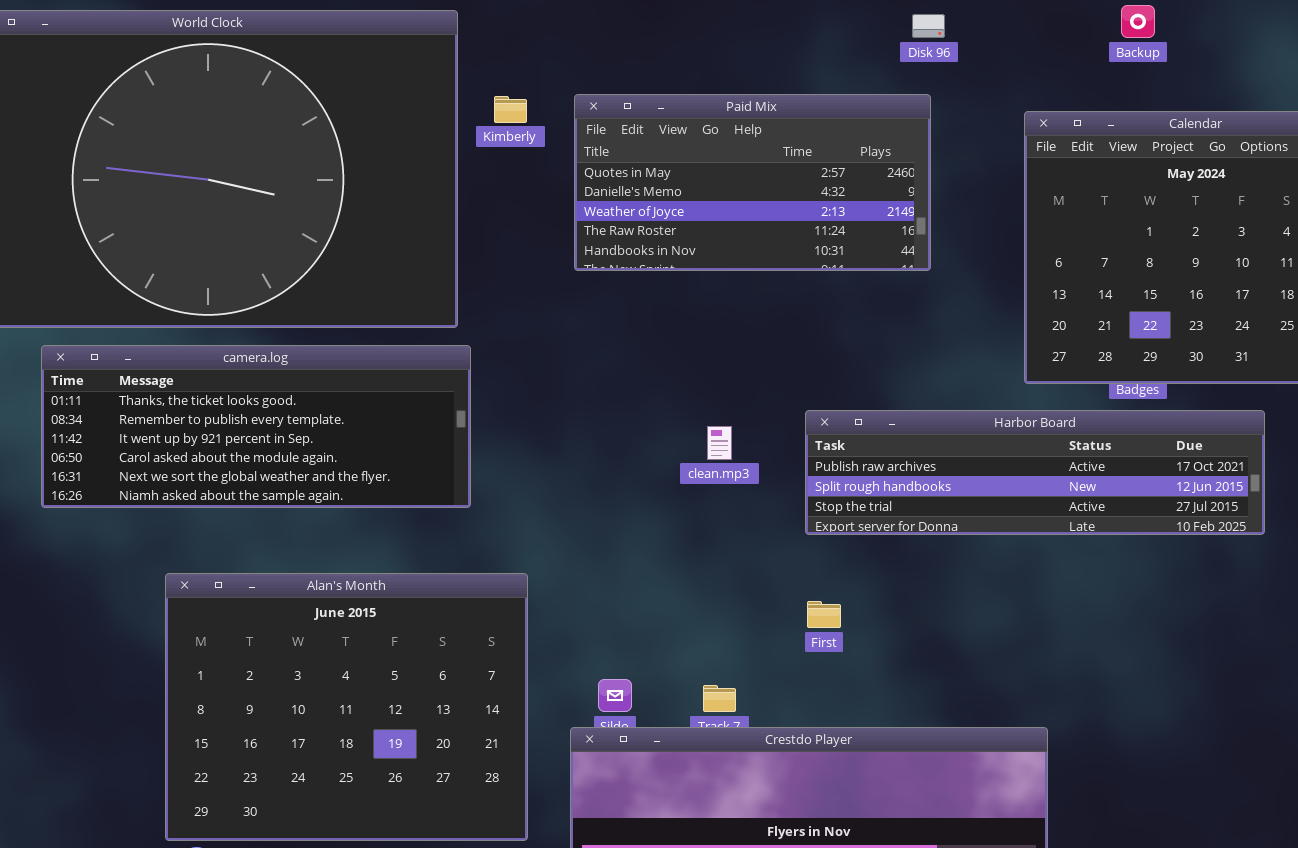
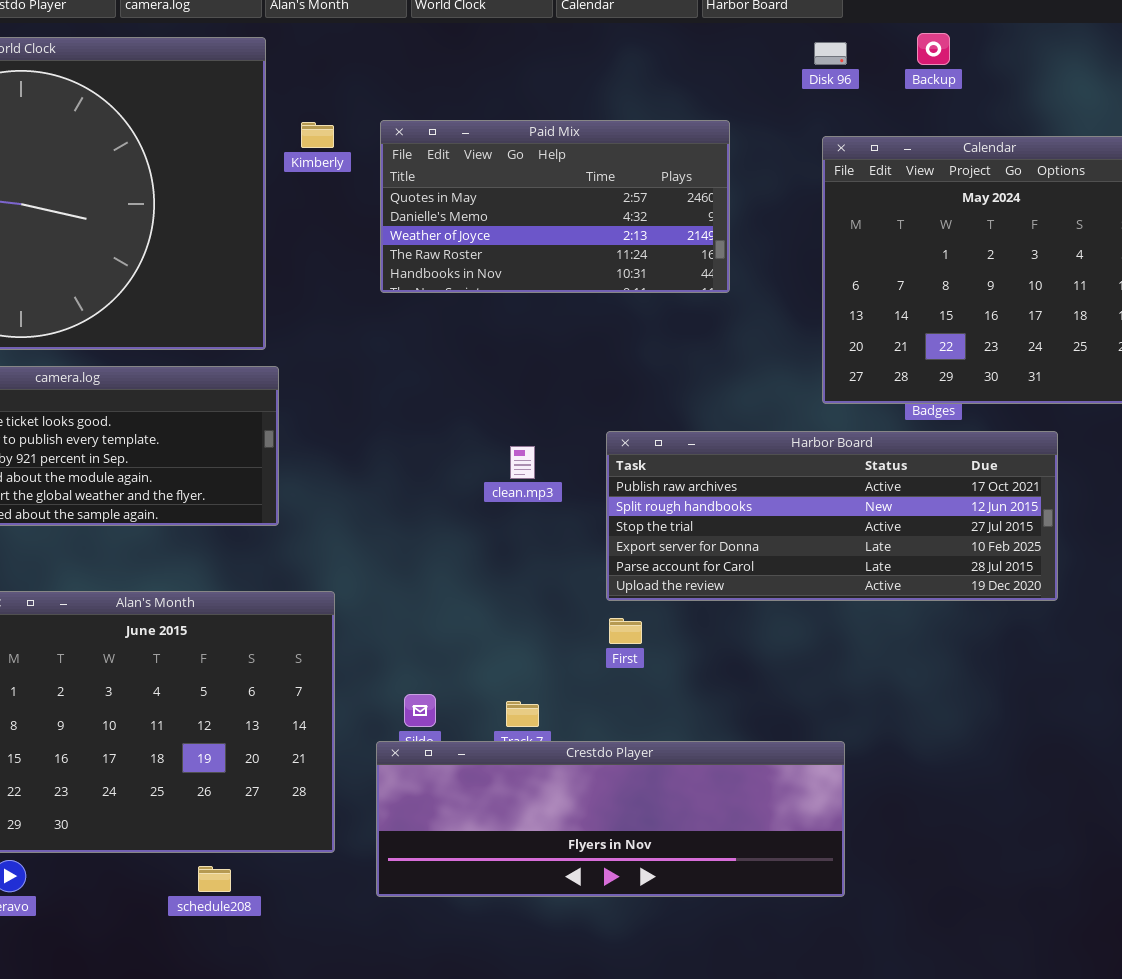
Disk 96: [912,14,945,38] -> [814,42,847,65], moved
Harbor Board: [805,410,1265,535] -> [606,431,1058,601], resized

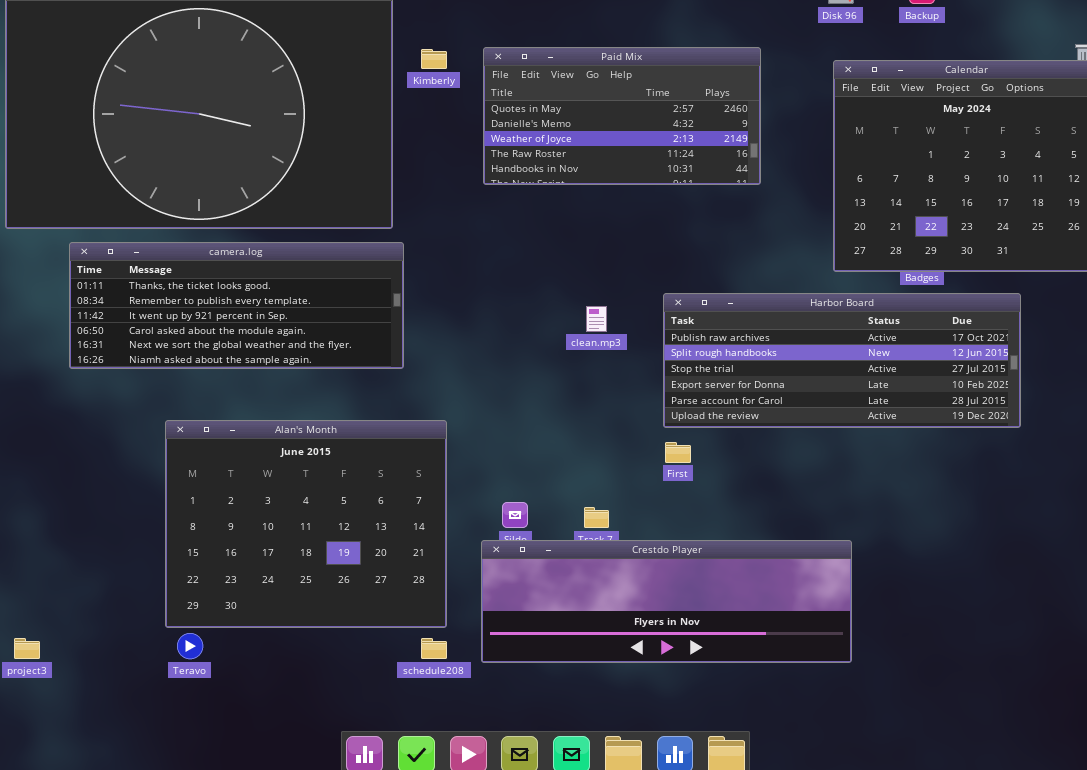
schedule208: [198,866,231,892] -> [421,638,447,659], moved

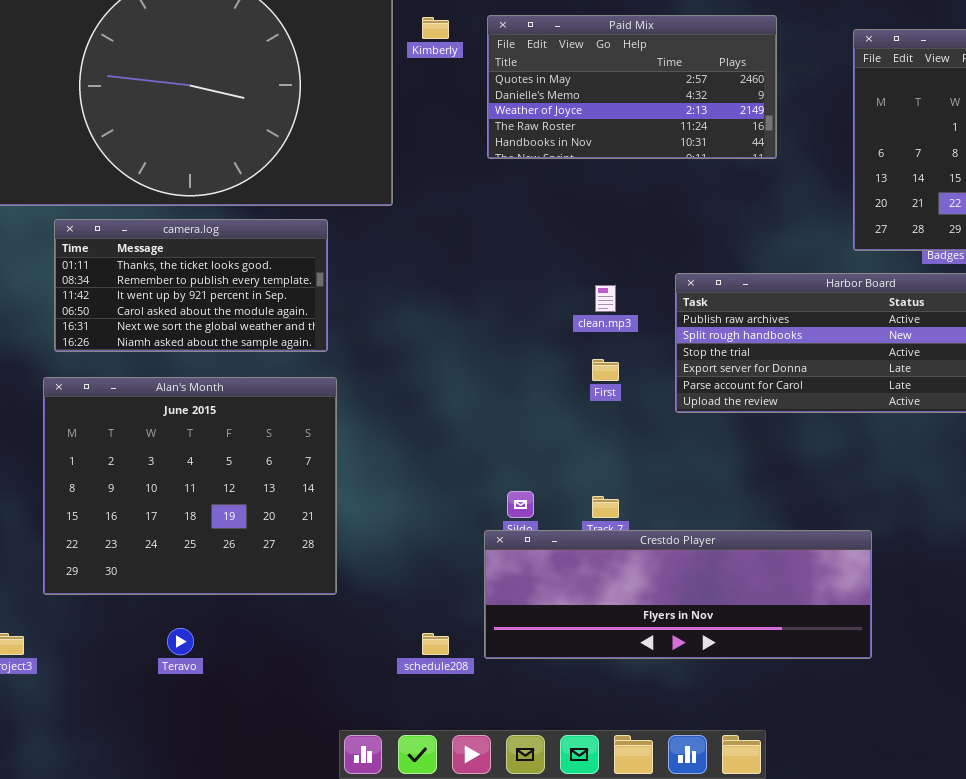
camera.log: [69,242,404,369] -> [54,219,328,352], resized
Alan's Month: [165,420,447,628] -> [43,377,337,595], moved
First: [665,442,691,463] -> [592,359,619,381], moved

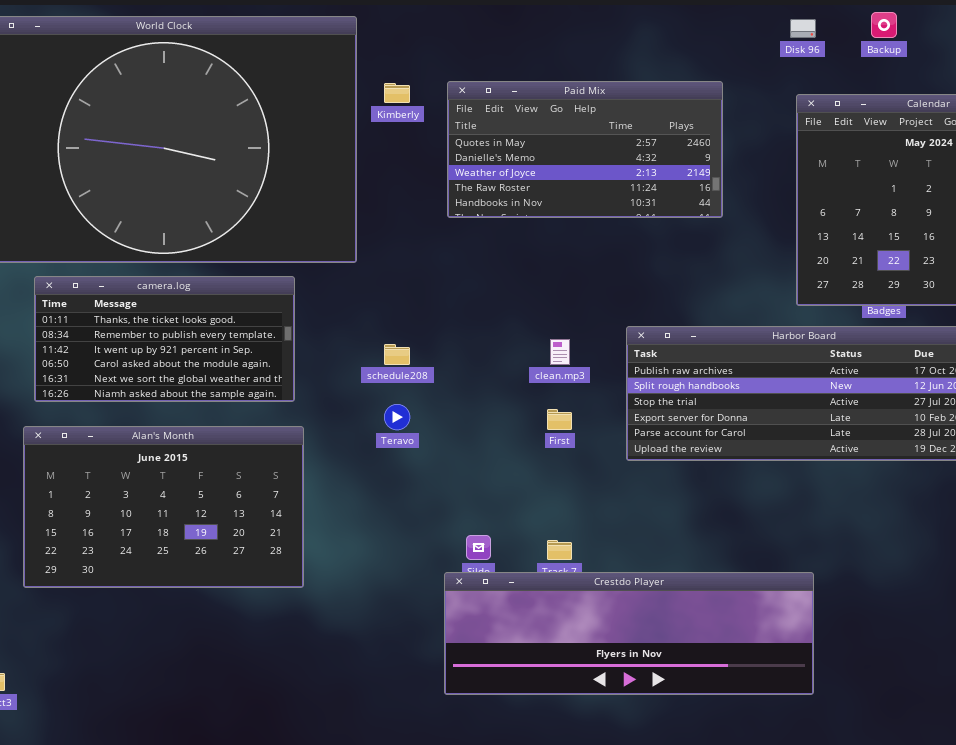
Alan's Month: [43,377,337,595] -> [23,426,304,588], resized
Teravo: [167,628,194,655] -> [384,404,410,430], moved
schedule208: [422,633,449,655] -> [384,344,410,365], moved

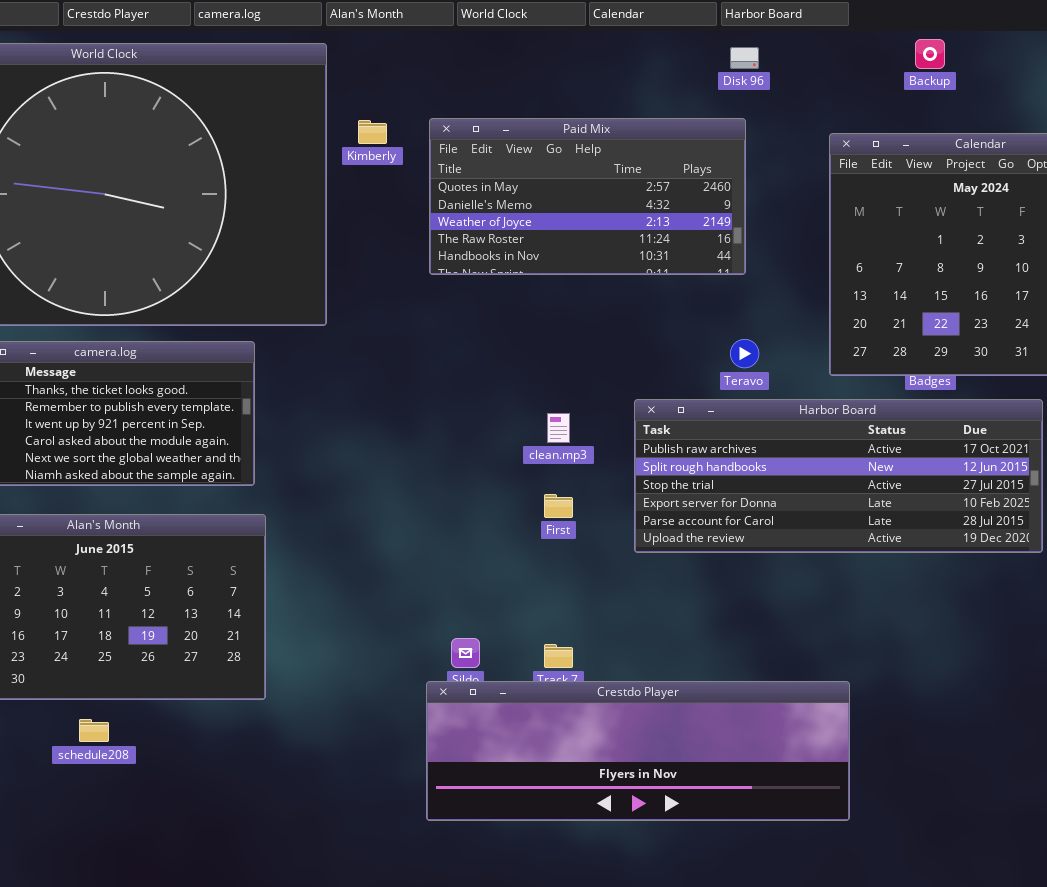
Disk 96: [790,19,816,38] -> [730,47,759,69], moved
schedule208: [384,344,410,365] -> [79,719,109,742], moved
Teravo: [384,404,410,430] -> [730,339,759,368], moved

